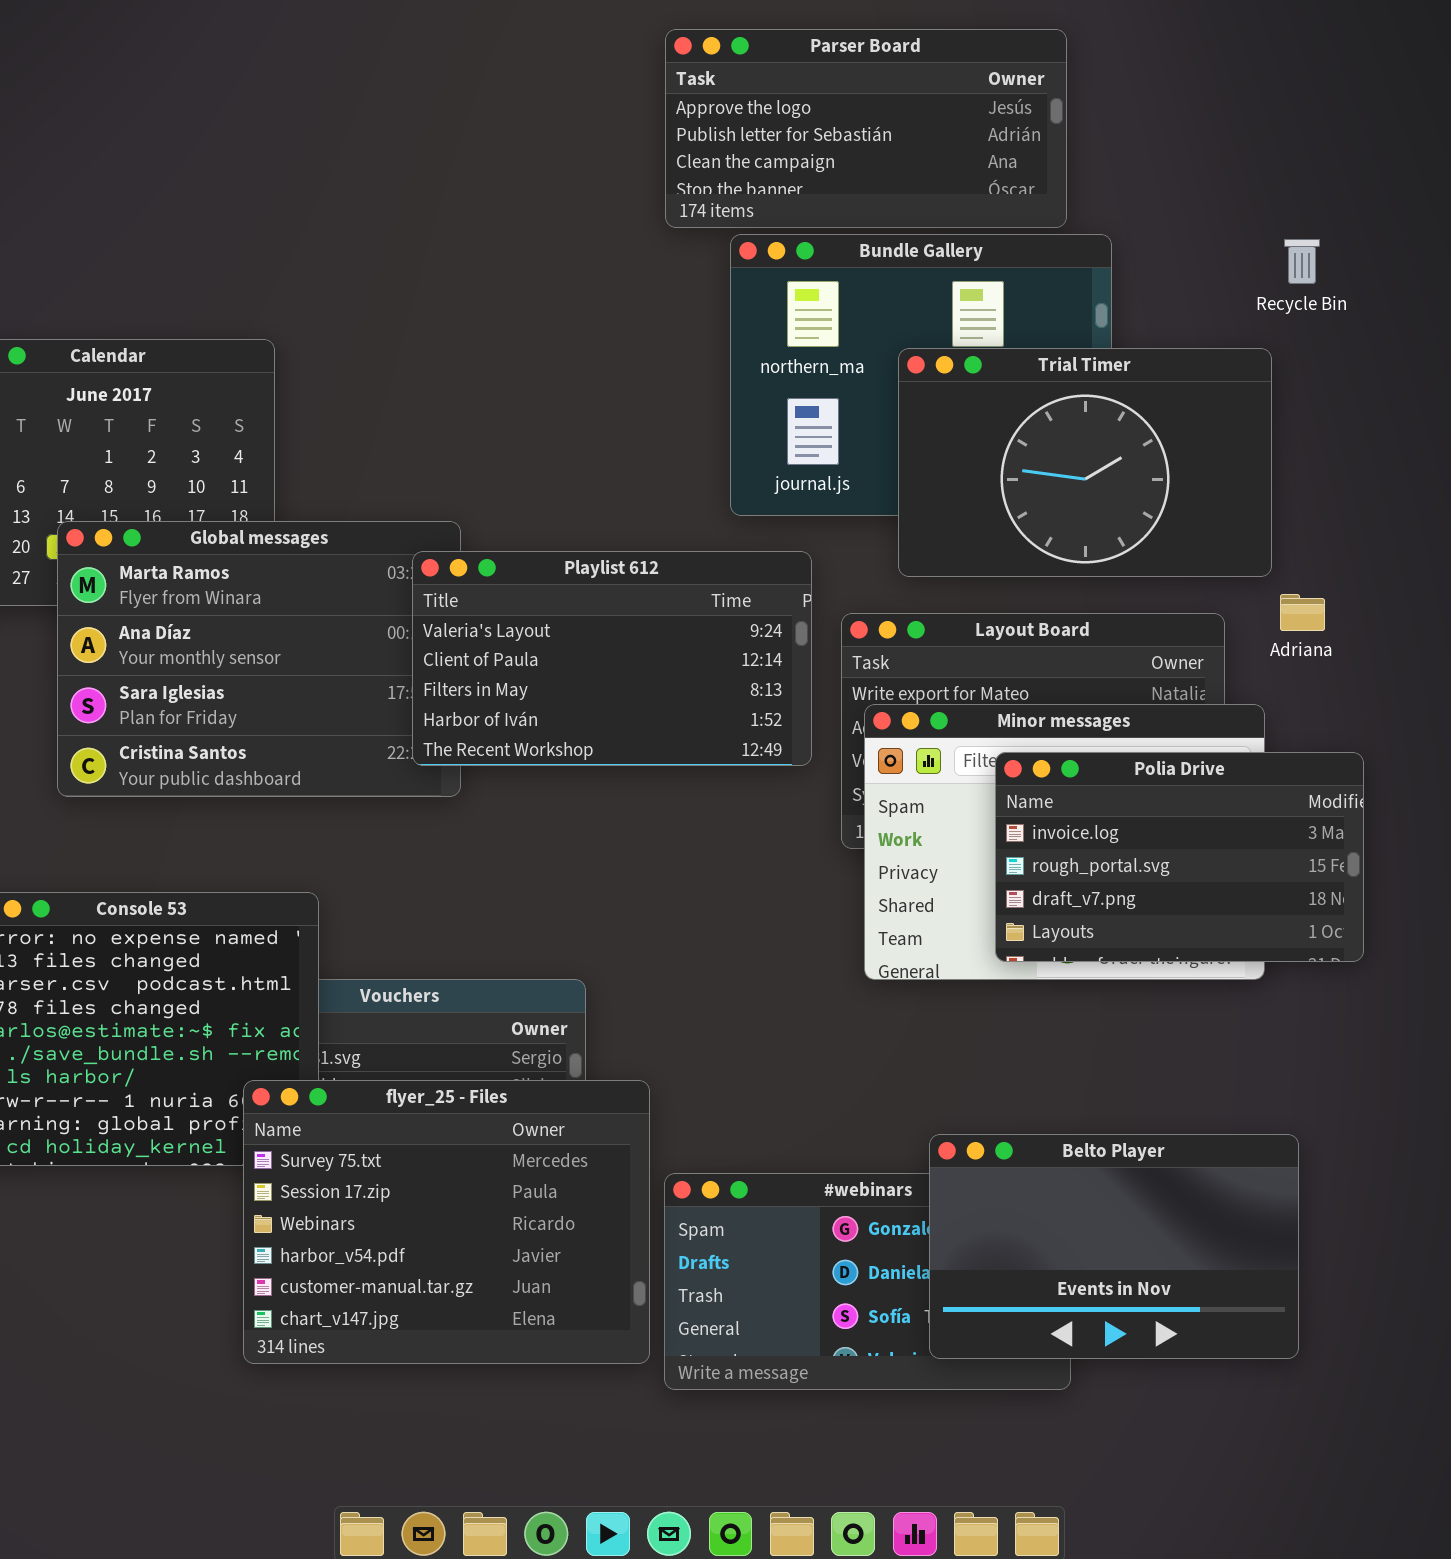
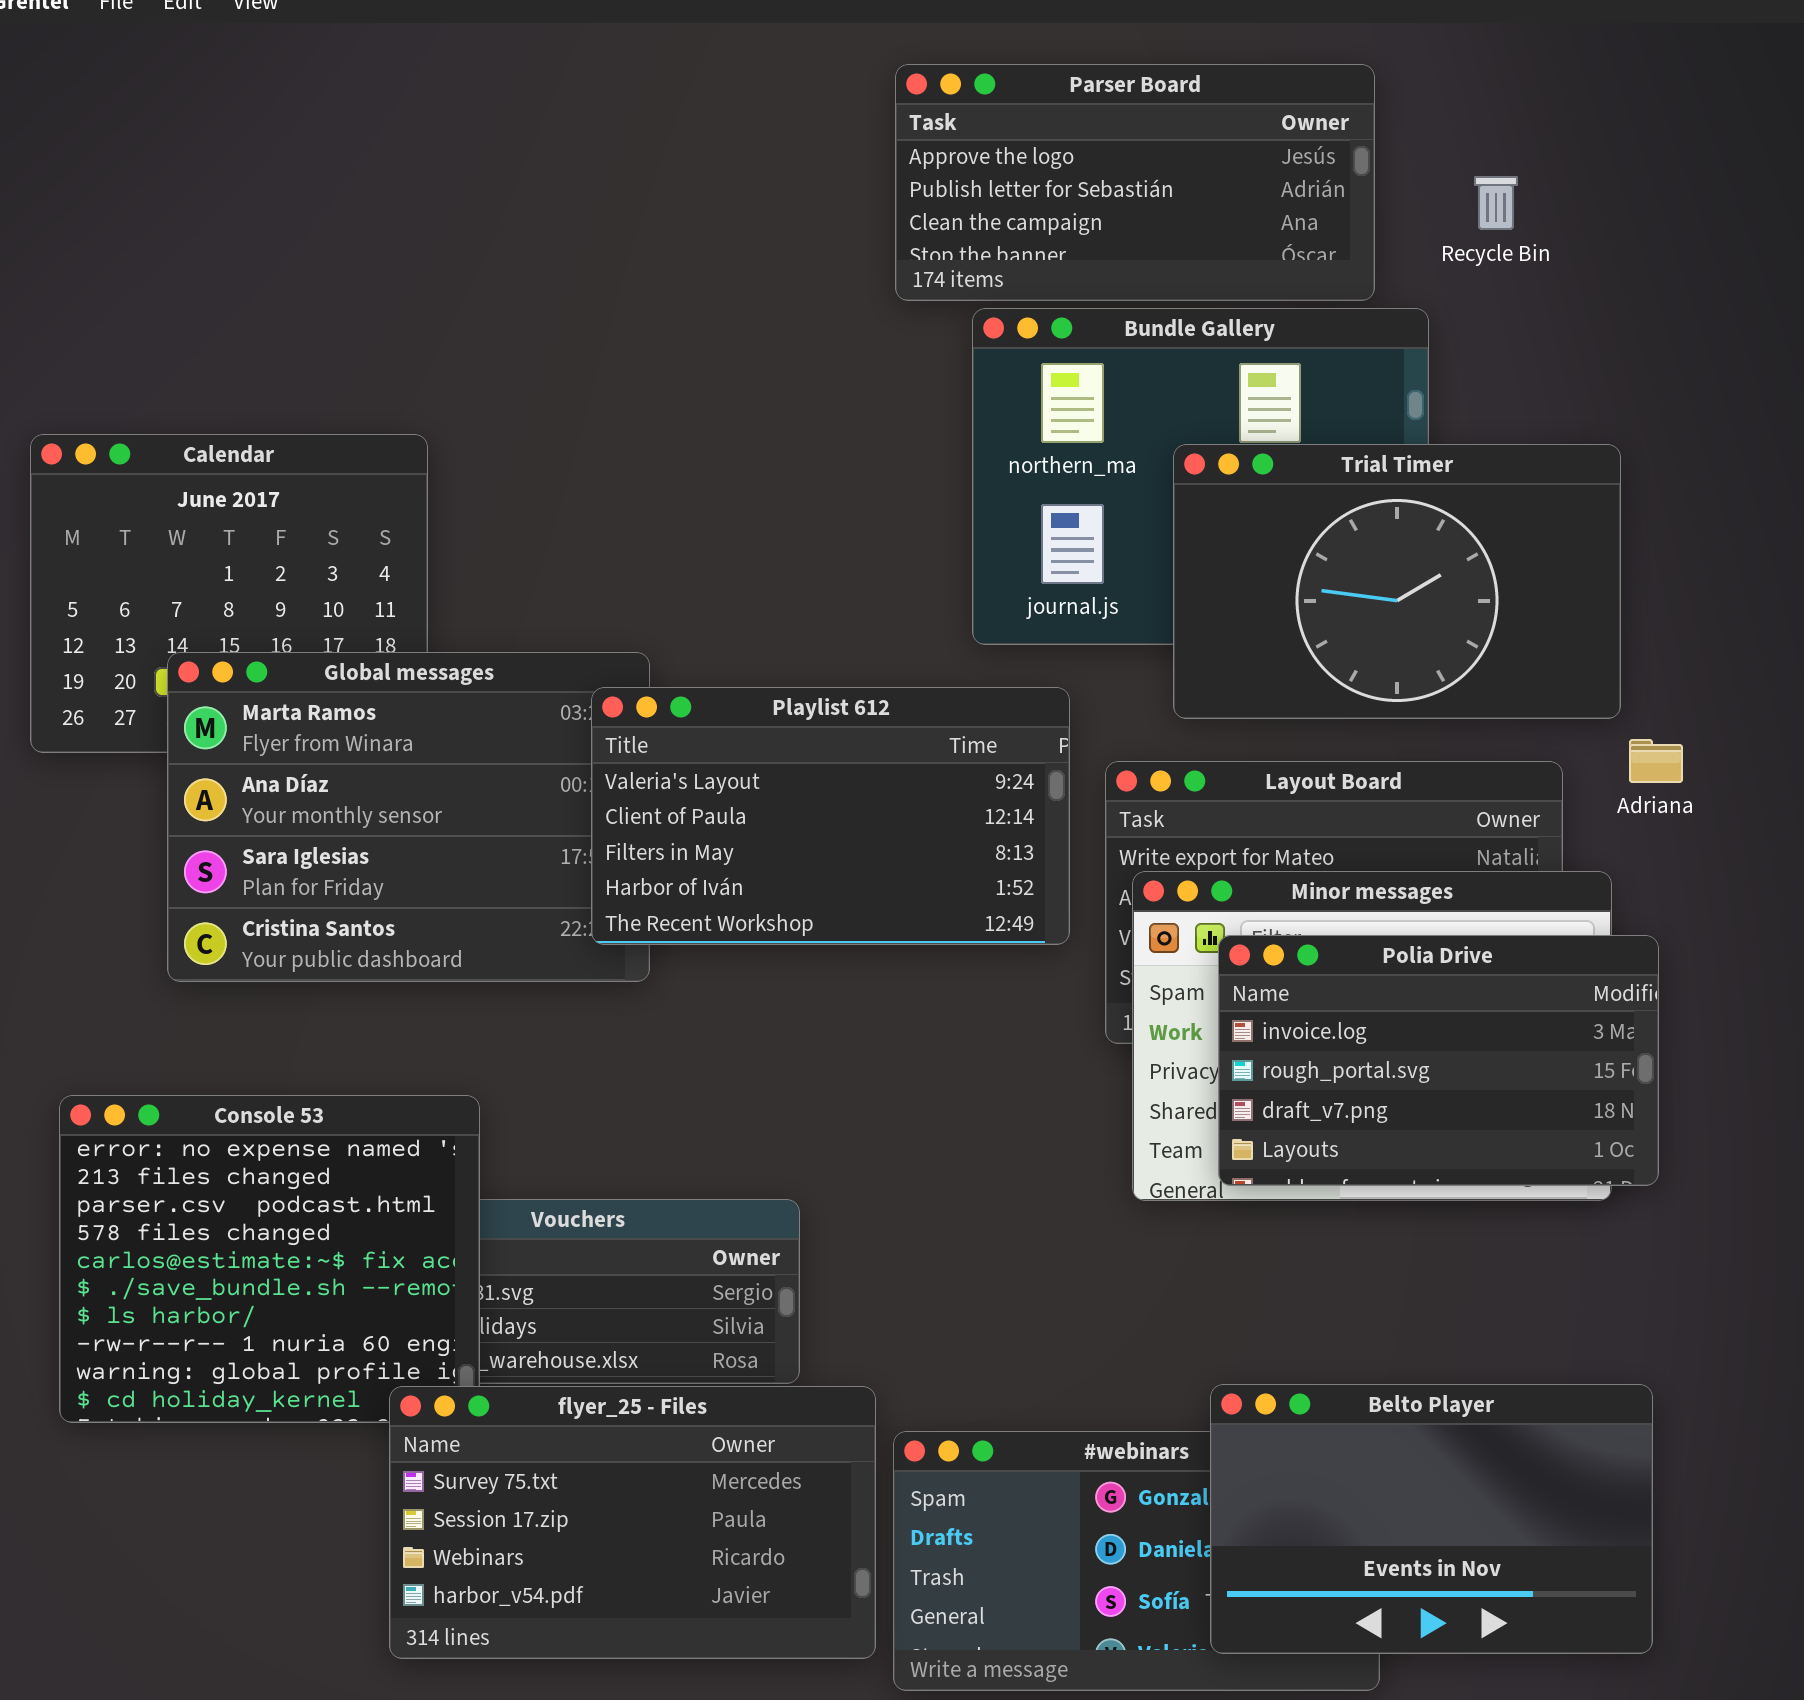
Recycle Bin: [1284,239,1320,284] -> [1474,176,1518,230], moved
Polia Drive: [995,752,1364,962] -> [1218,935,1659,1186], moved
flyer_25 - Files: [243,1080,650,1364] -> [389,1386,876,1659], resized

